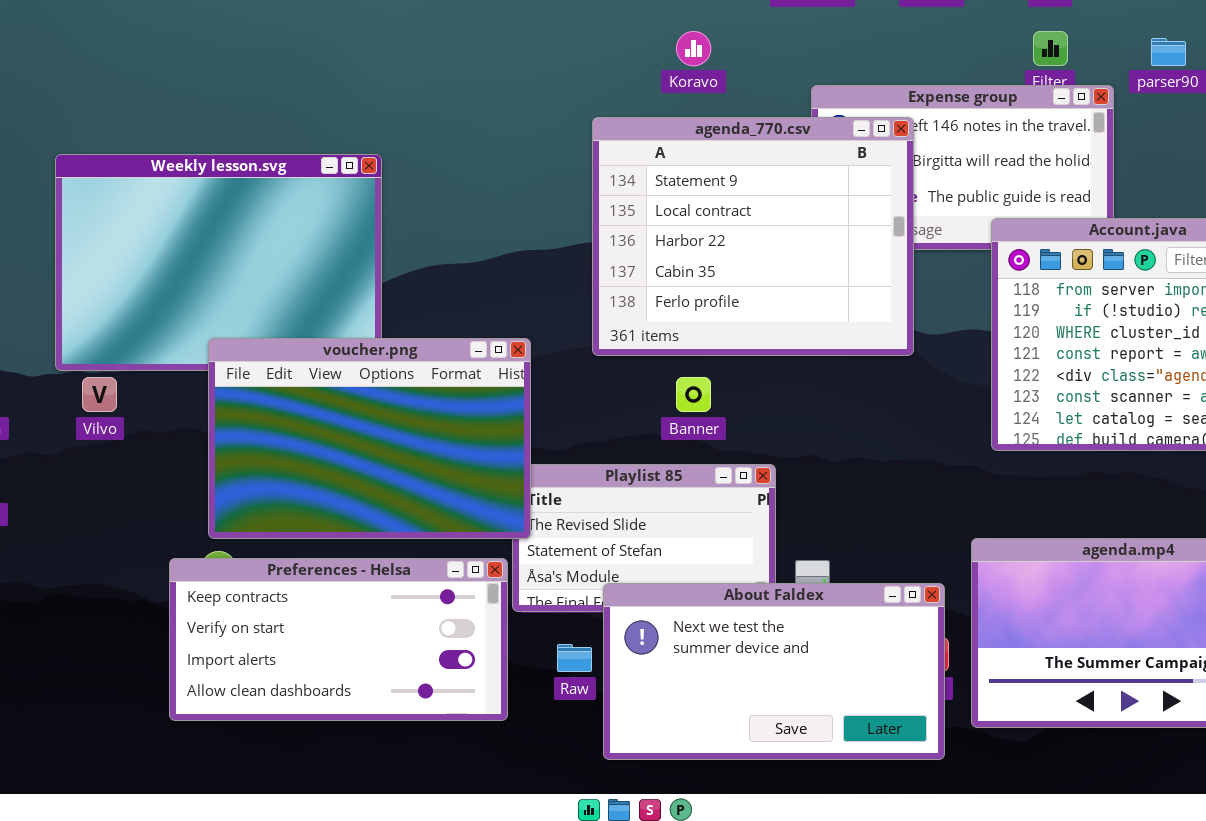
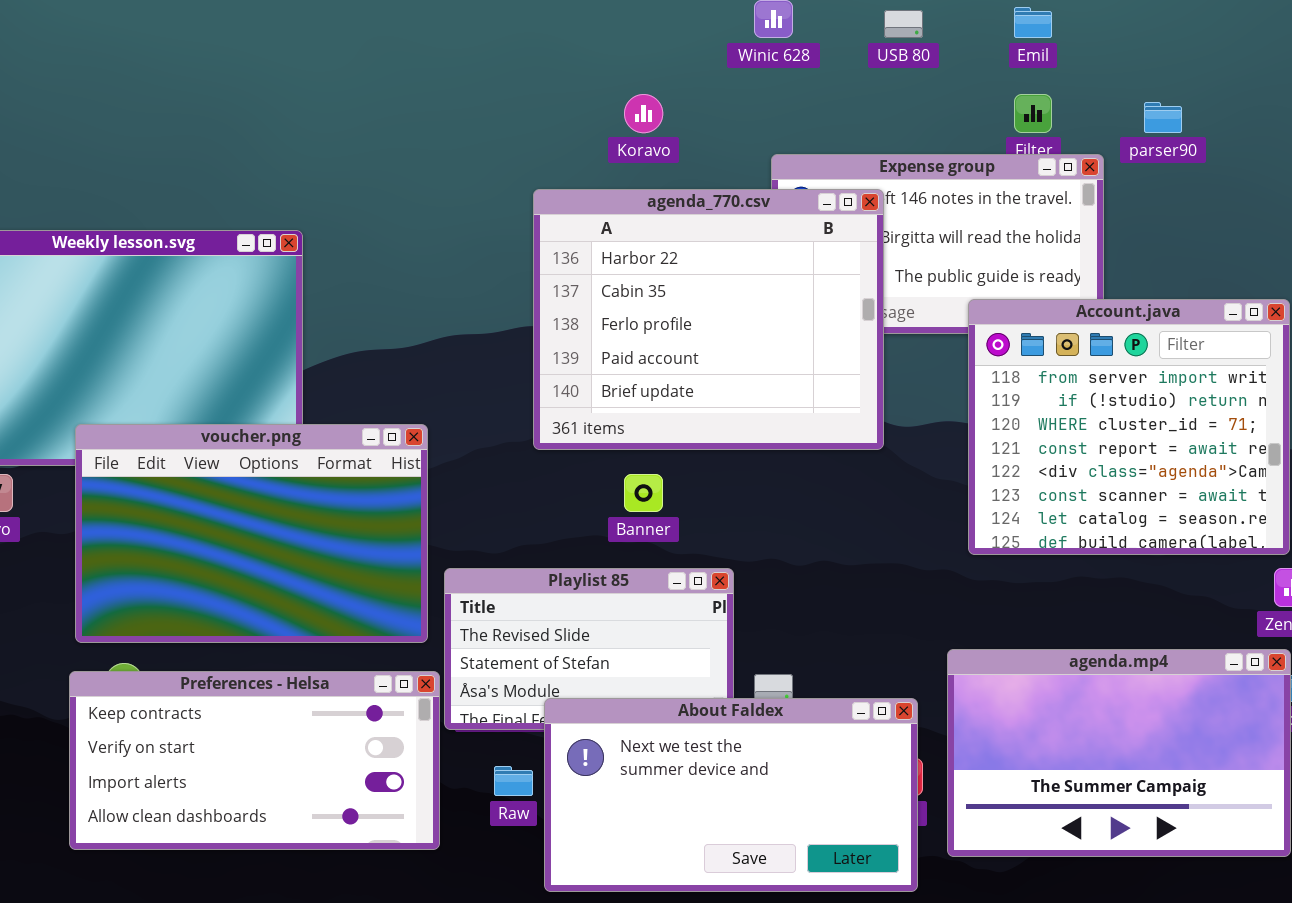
agenda_770.csv: [592,117,914,356] -> [533,189,884,450], scrolled down 2 rows
voucher.png: [208,338,531,539] -> [75,424,428,643], moved

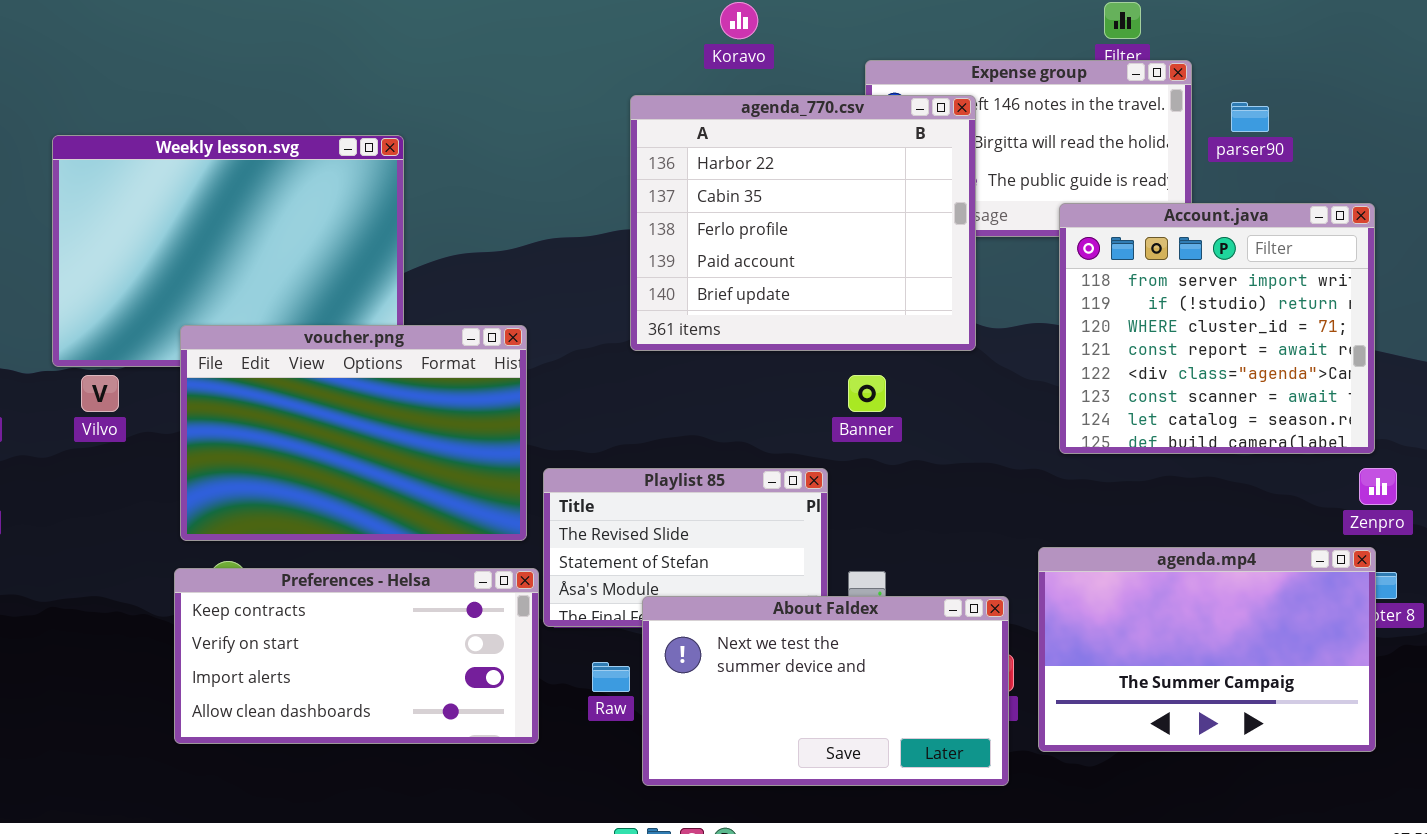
parser90: [1144,102,1182,133] -> [1231,102,1269,132], moved
Banner: [624,474,663,512] -> [848,375,886,412], moved

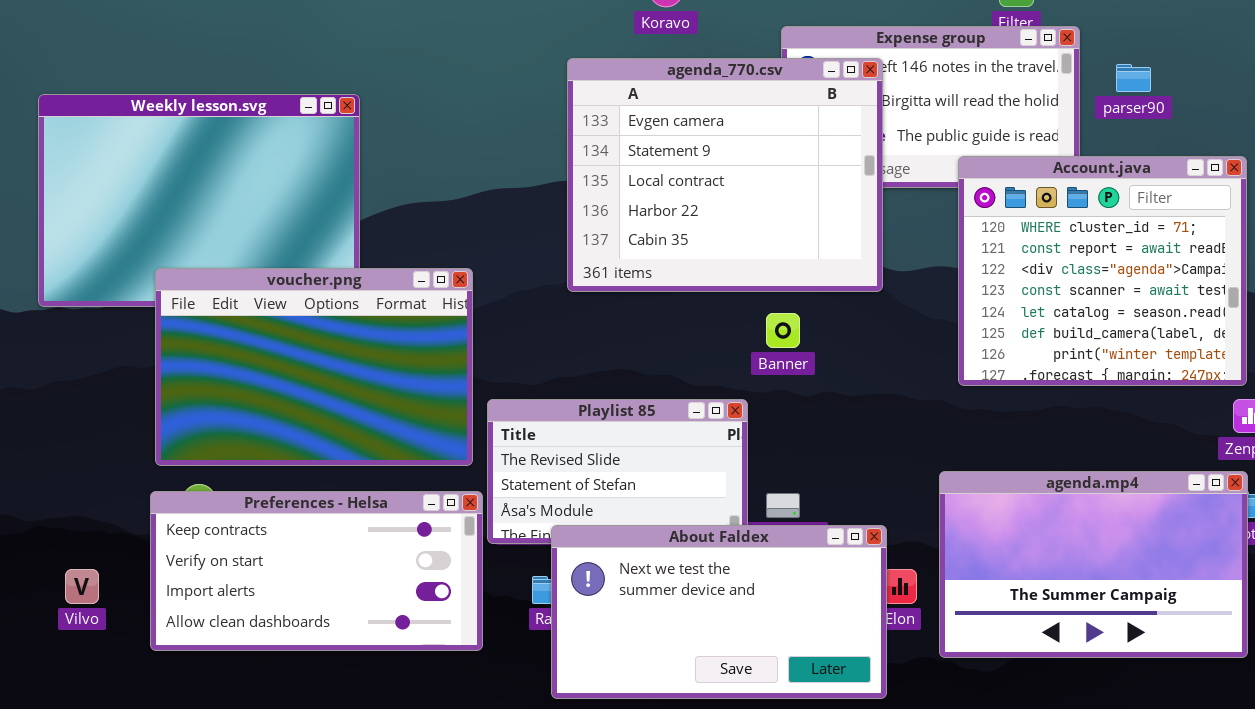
agenda_770.csv: [630,95,976,351] -> [567,58,883,292], scrolled up 3 rows
Account.java: [1059,203,1375,454] -> [958,156,1247,386], scrolled down 2 rows
Vilvo: [81,375,119,412] -> [65,569,99,604], moved
About Faldex: [642,596,1009,786] -> [551,525,887,699], moved

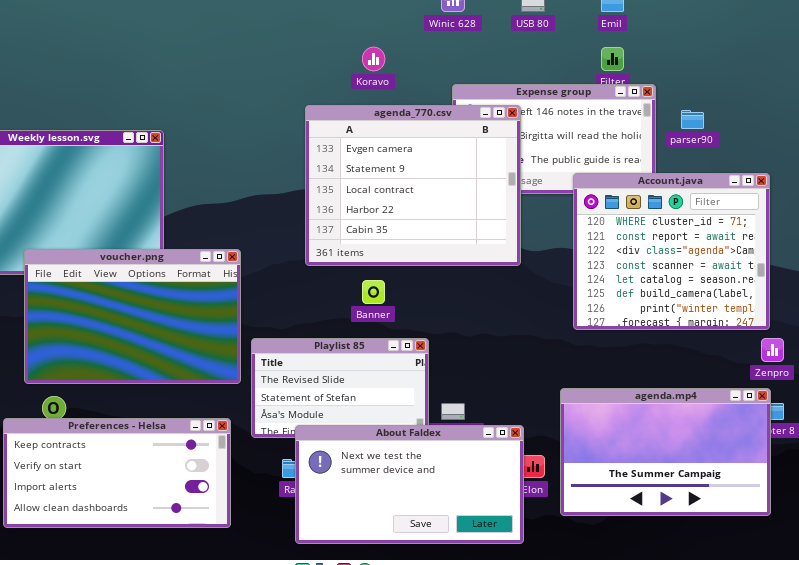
Banner: [766,313,800,348] -> [362,280,385,304], moved
Preferences - Helsa: [150,491,483,651] -> [3,418,231,528], moved

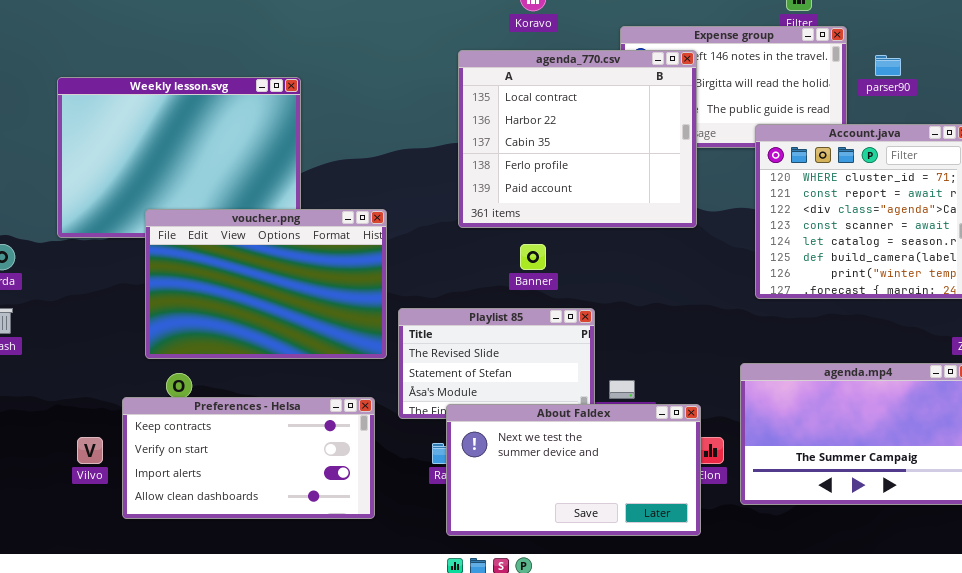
agenda_770.csv: [305,105,521,266] -> [458,50,697,228], scrolled down 2 rows

